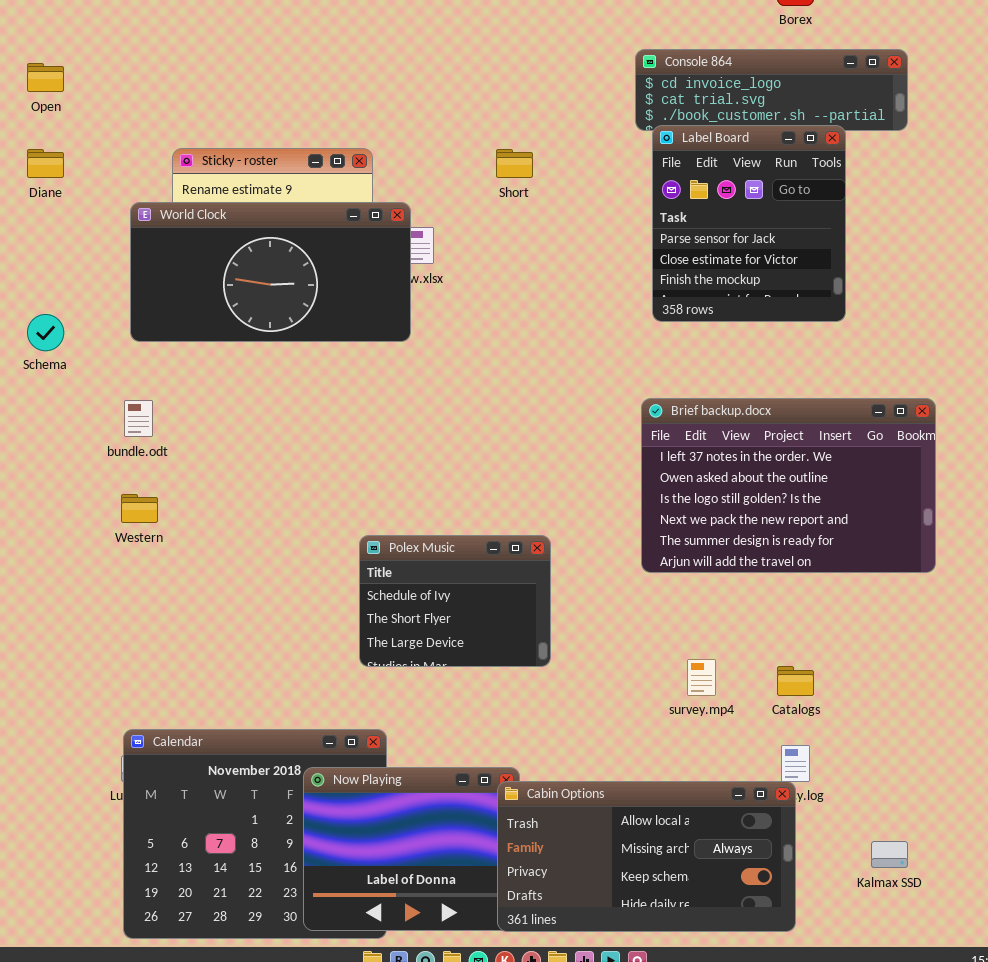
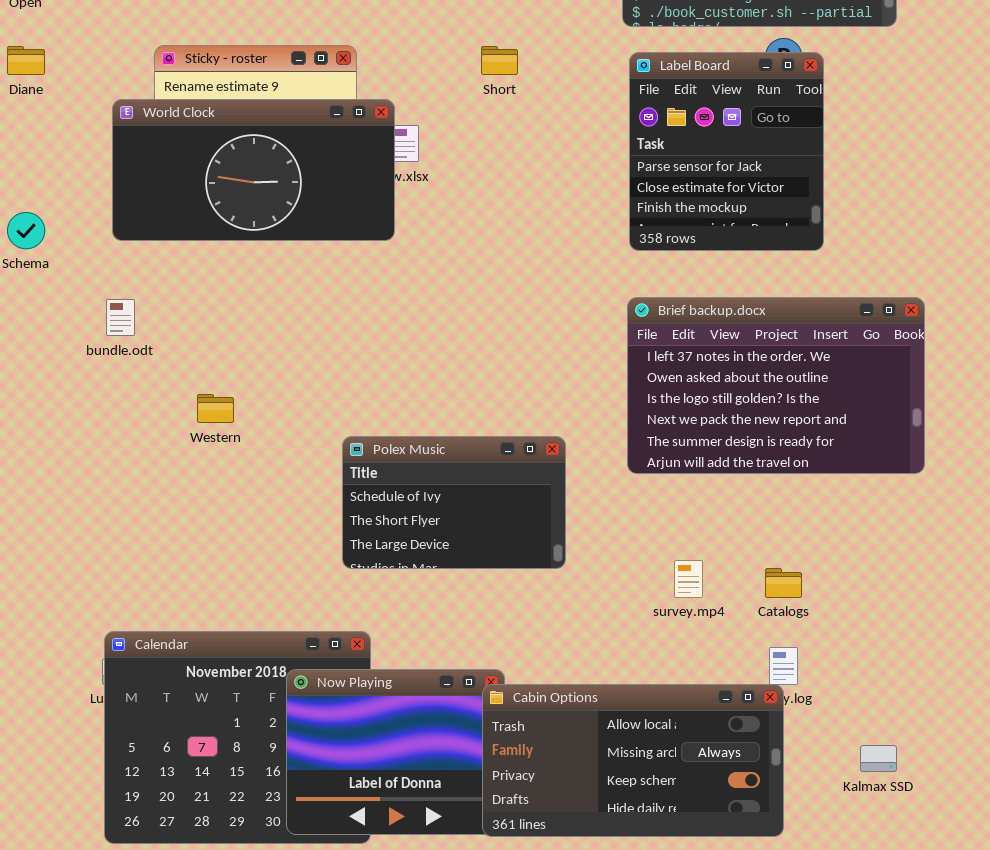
Label Board: [652,125,846,322] -> [629,52,824,251], moved
Western: [121,494,158,523] -> [197,394,234,423], moved
Polex Music: [359,535,551,667] -> [342,436,566,569], resized

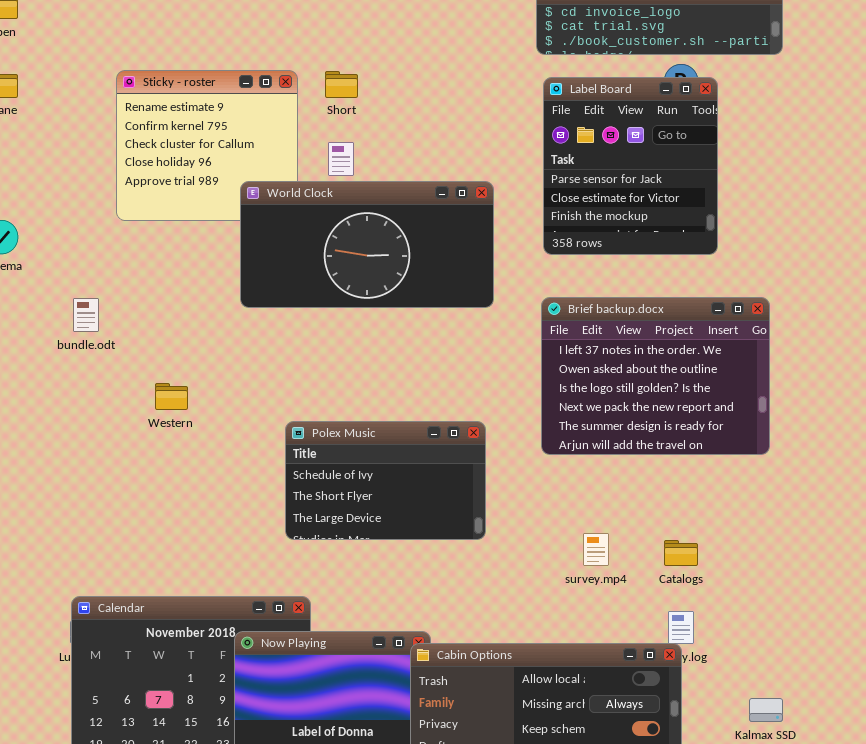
Short: [481,46,518,75] -> [325,71,358,98], moved
World Clock: [112,99,395,241] -> [240,181,494,308], moved
Brief backup.docx: [627,297,925,474] -> [541,297,770,455], resized

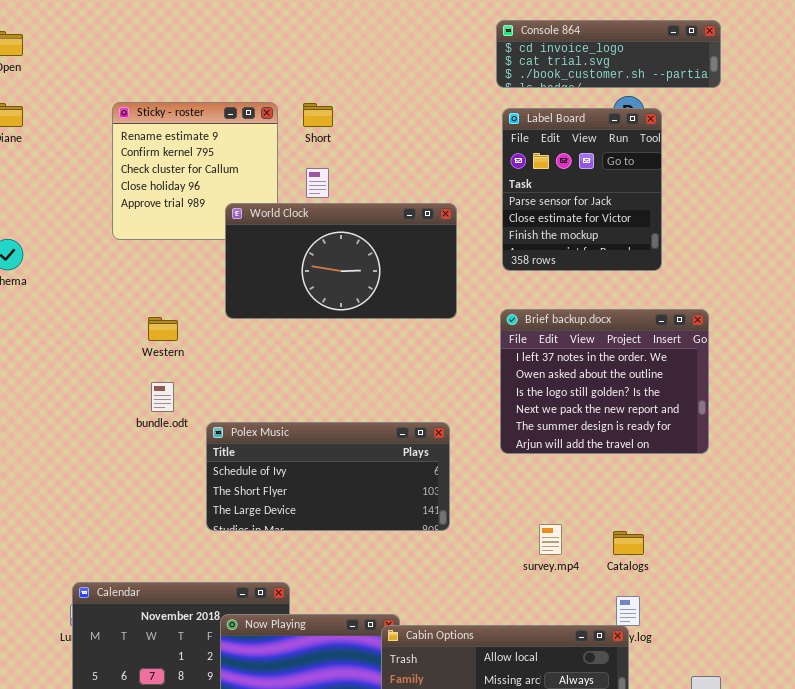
bundle.odt: [73,298,99,332] -> [151,382,174,412], moved
Western: [155,383,188,410] -> [148,317,178,341], moved
Polex Music: [285,421,486,540] -> [206,422,450,531], resized

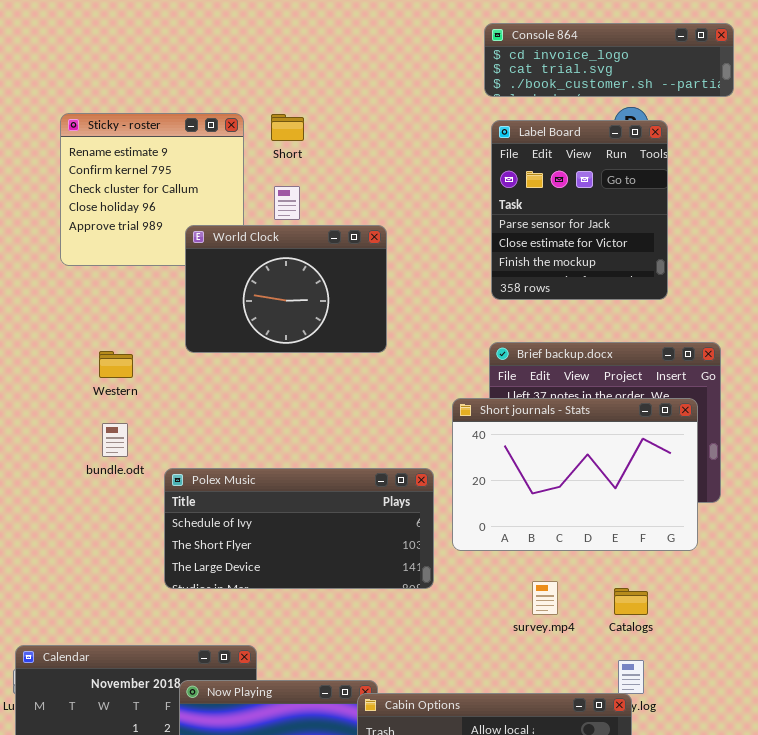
World Clock: [225,203,457,319] -> [185,225,387,353], resized
Short journals - Stats: none -> [452,398,698,551], opened

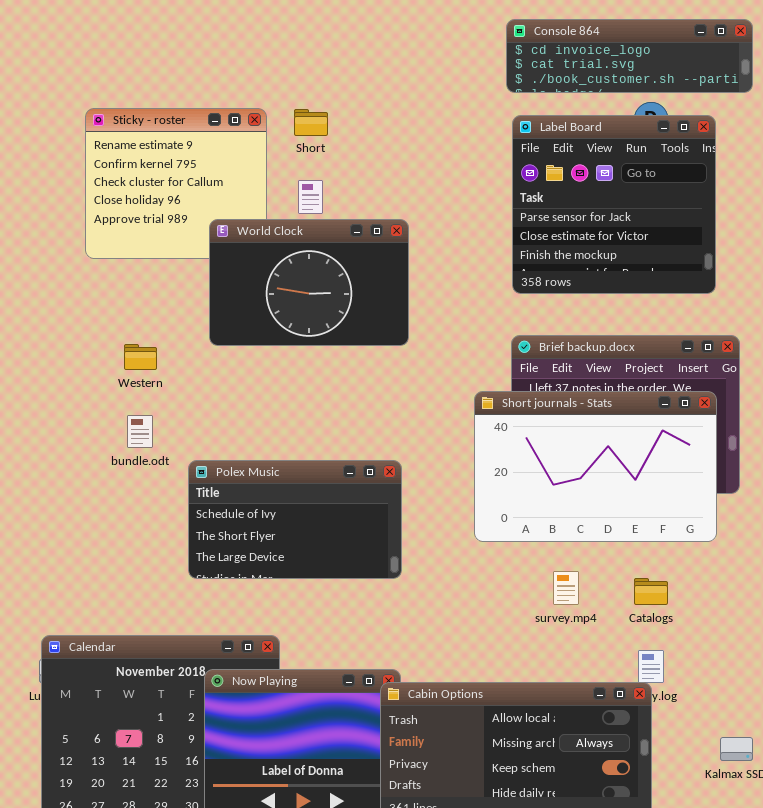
Label Board: [491,120,668,300] -> [512,115,716,294], resized
Polex Music: [164,468,434,589] -> [188,460,402,579], resized

